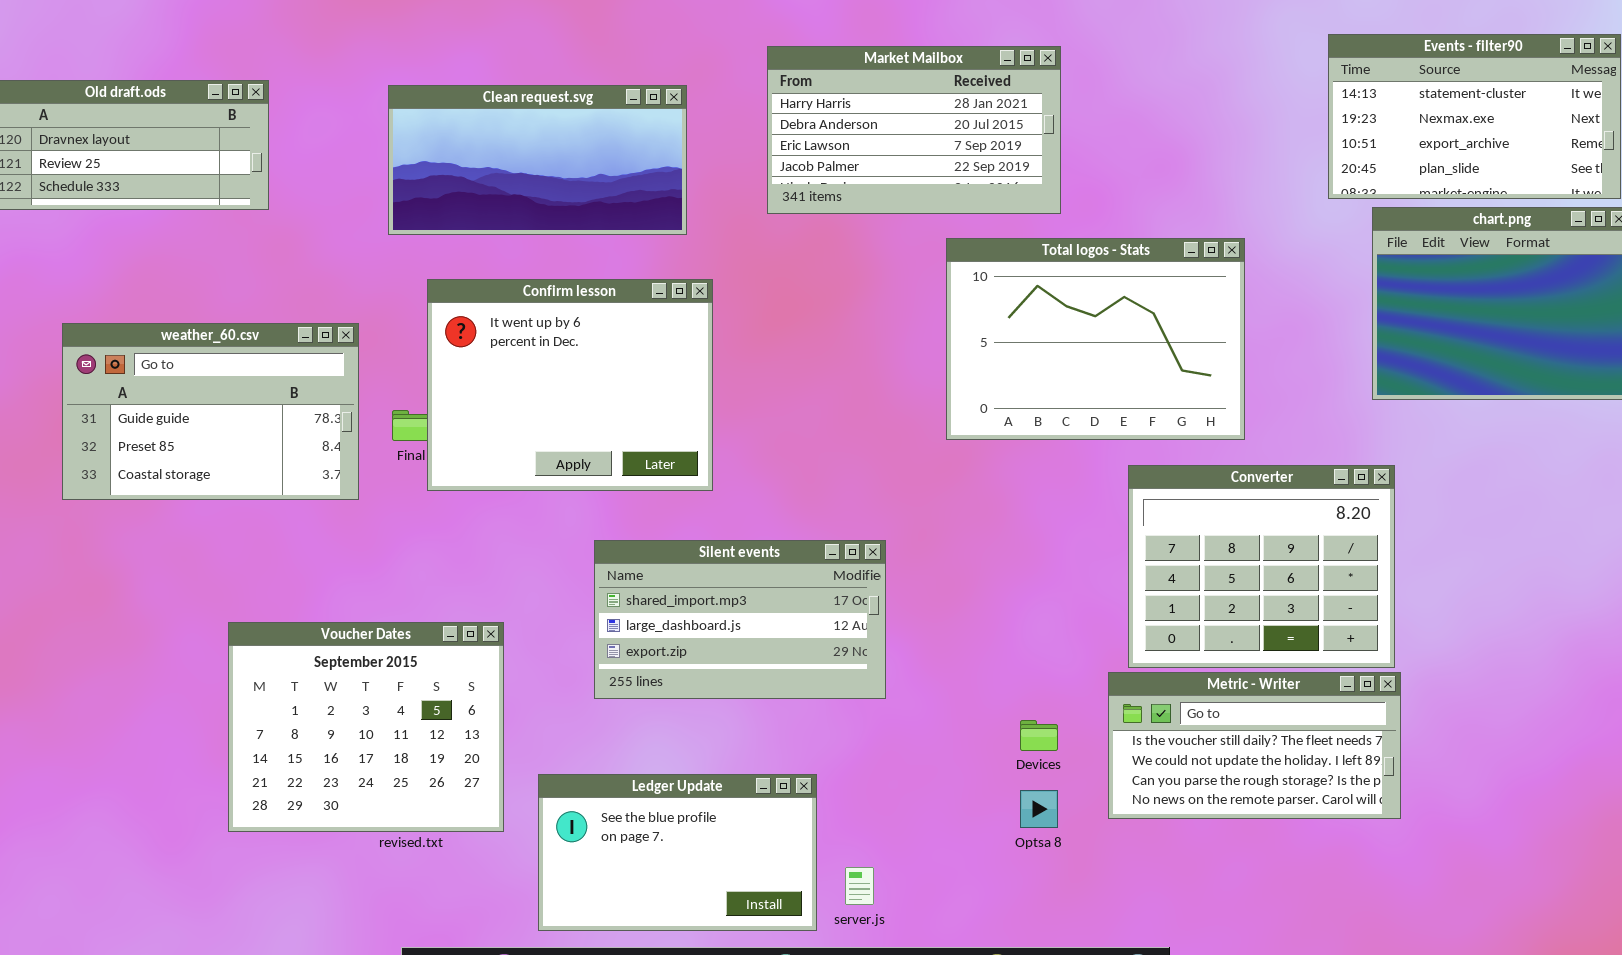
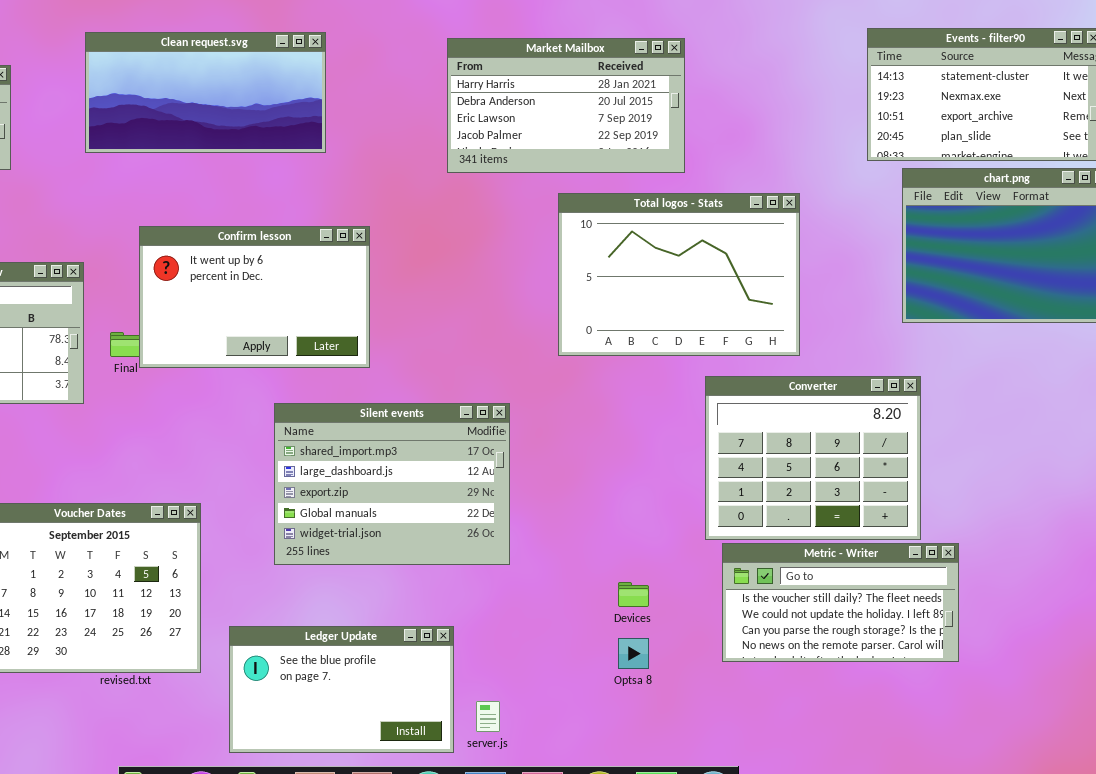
Market Mailbox: [767,46,1061,214] -> [447,38,685,173], moved
Clean request.svg: [388,85,687,235] -> [85,32,326,153], moved
Confirm lesson: [427,279,713,491] -> [139,226,370,368], resized
Silent events: [594,540,886,699] -> [274,403,510,565], resized
Metric - Writer: [1108,672,1401,819] -> [722,543,959,662], moved

